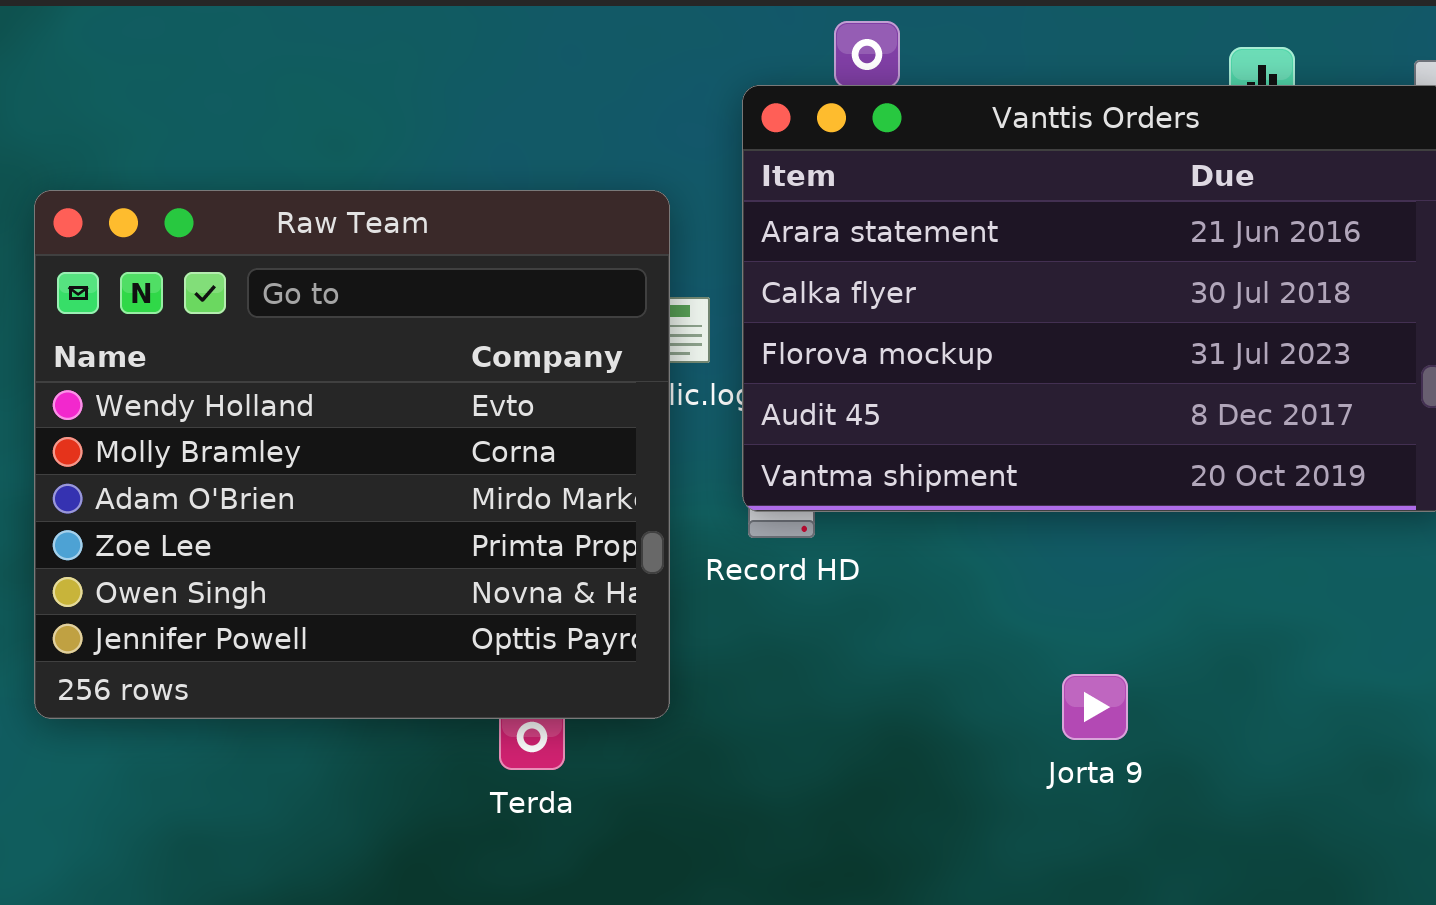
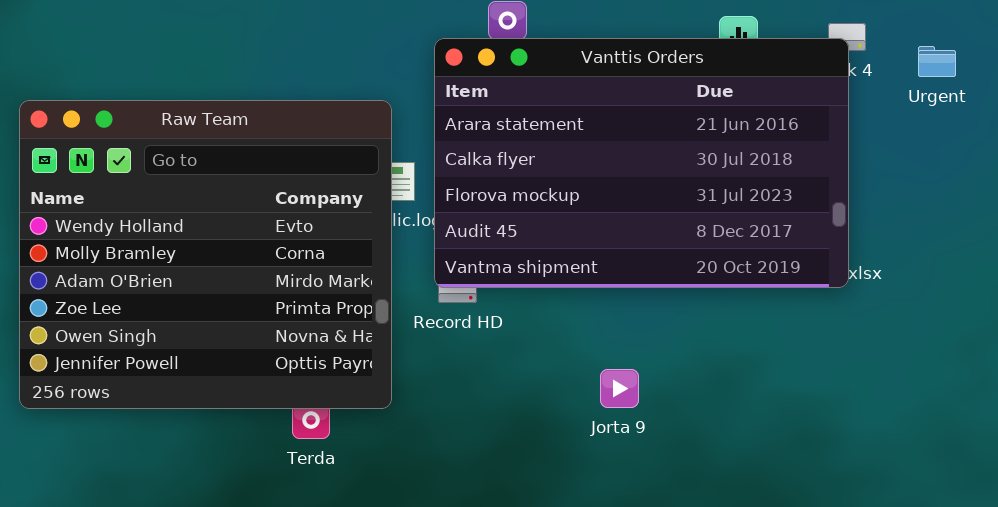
Jorta 9: [1062,674,1128,740] -> [600,369,639,408], moved

